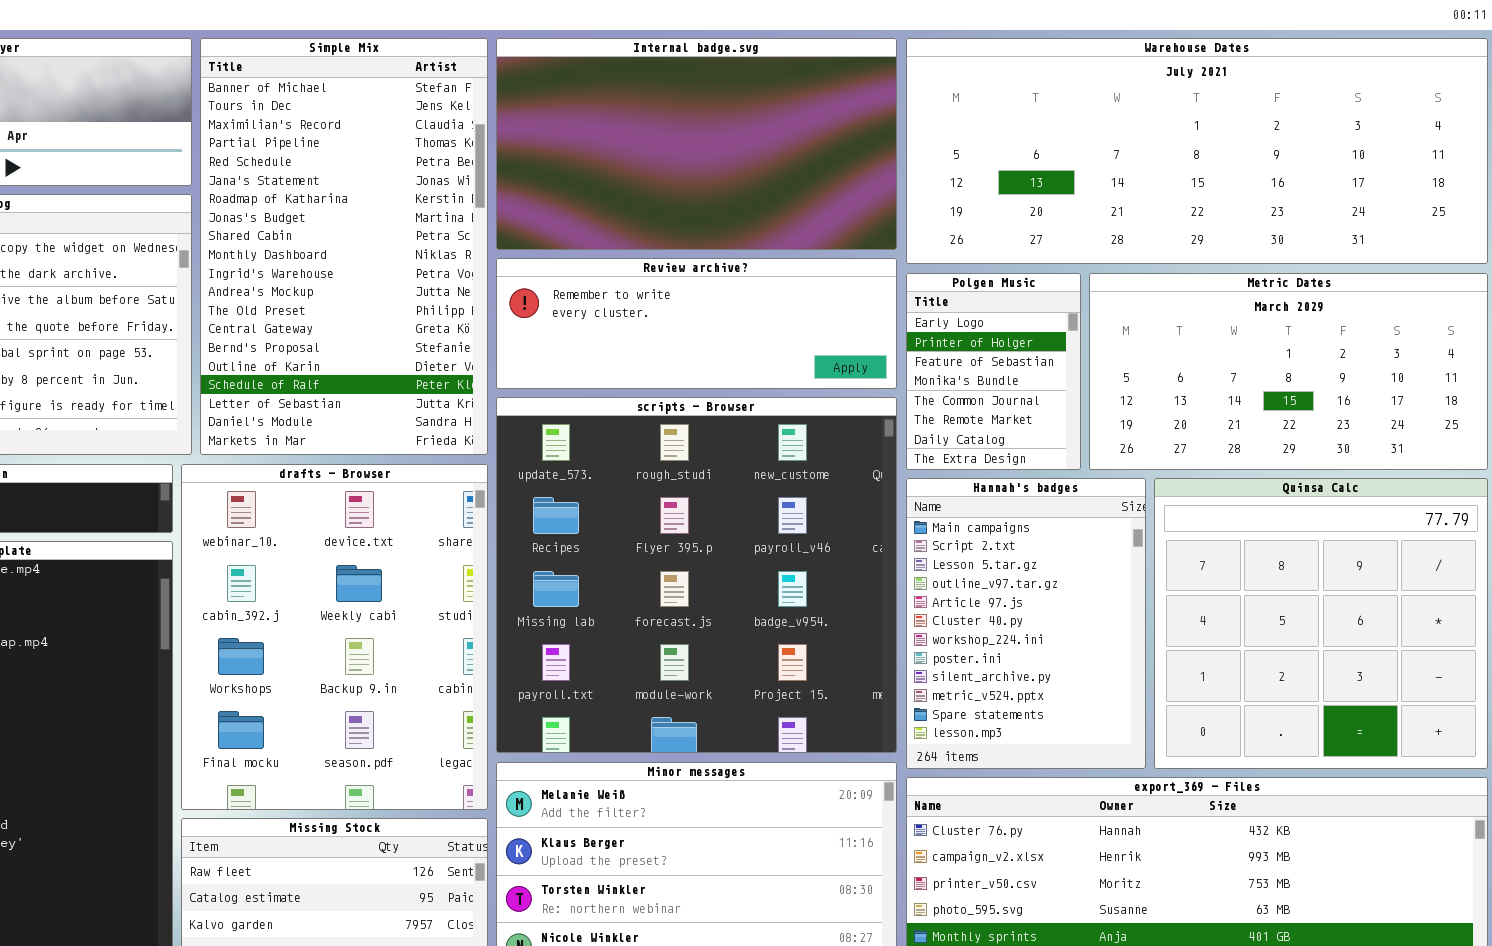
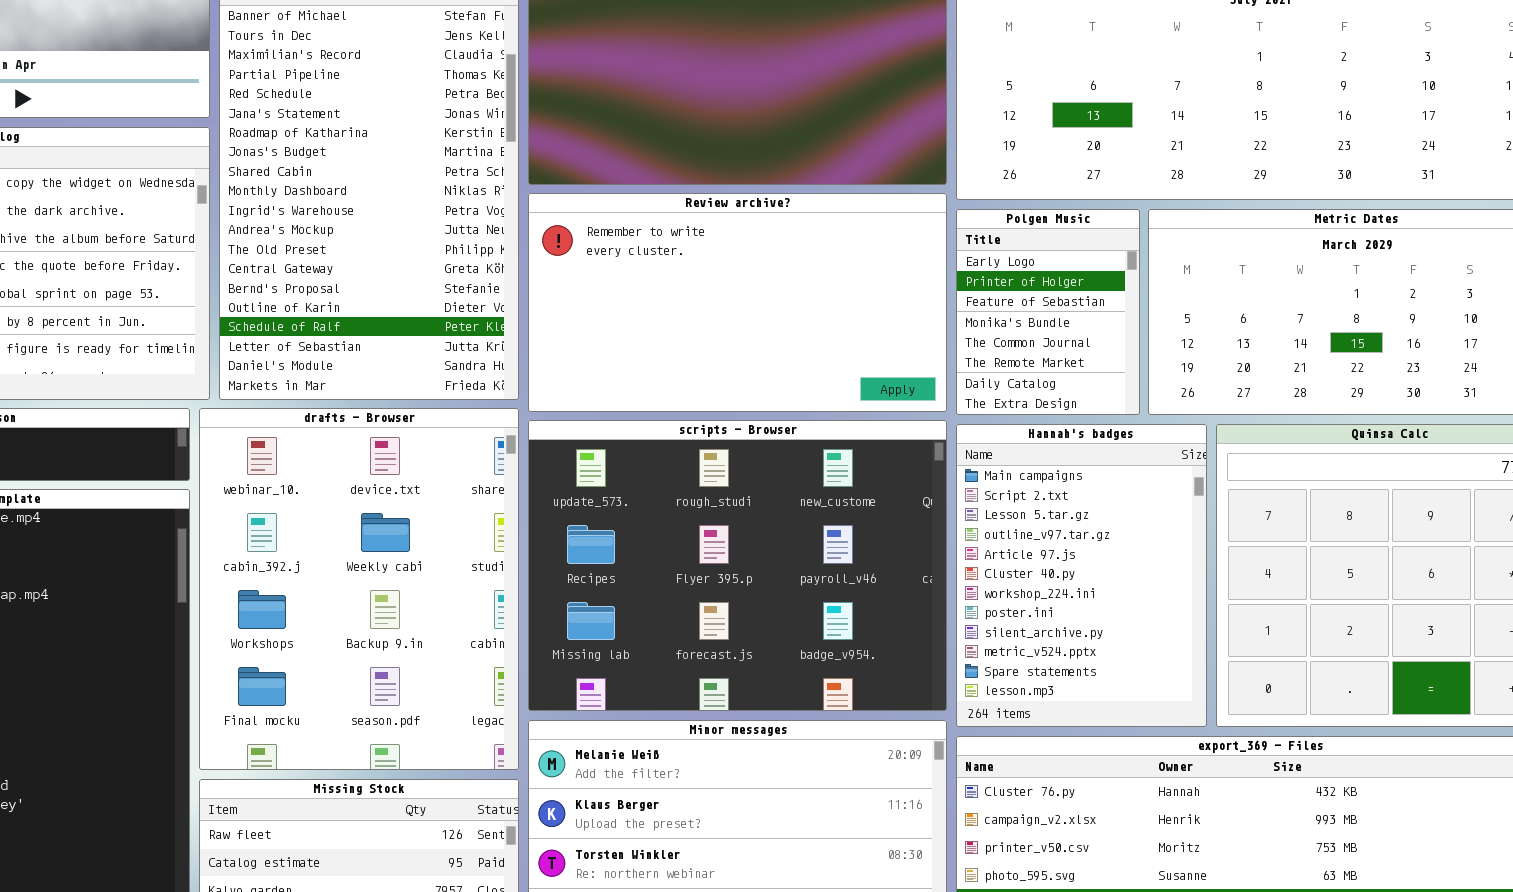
Review archive?: [496,258,897,389] -> [528,193,947,412], resized
scripts - Browser: [496,397,897,753] -> [528,420,947,711], resized

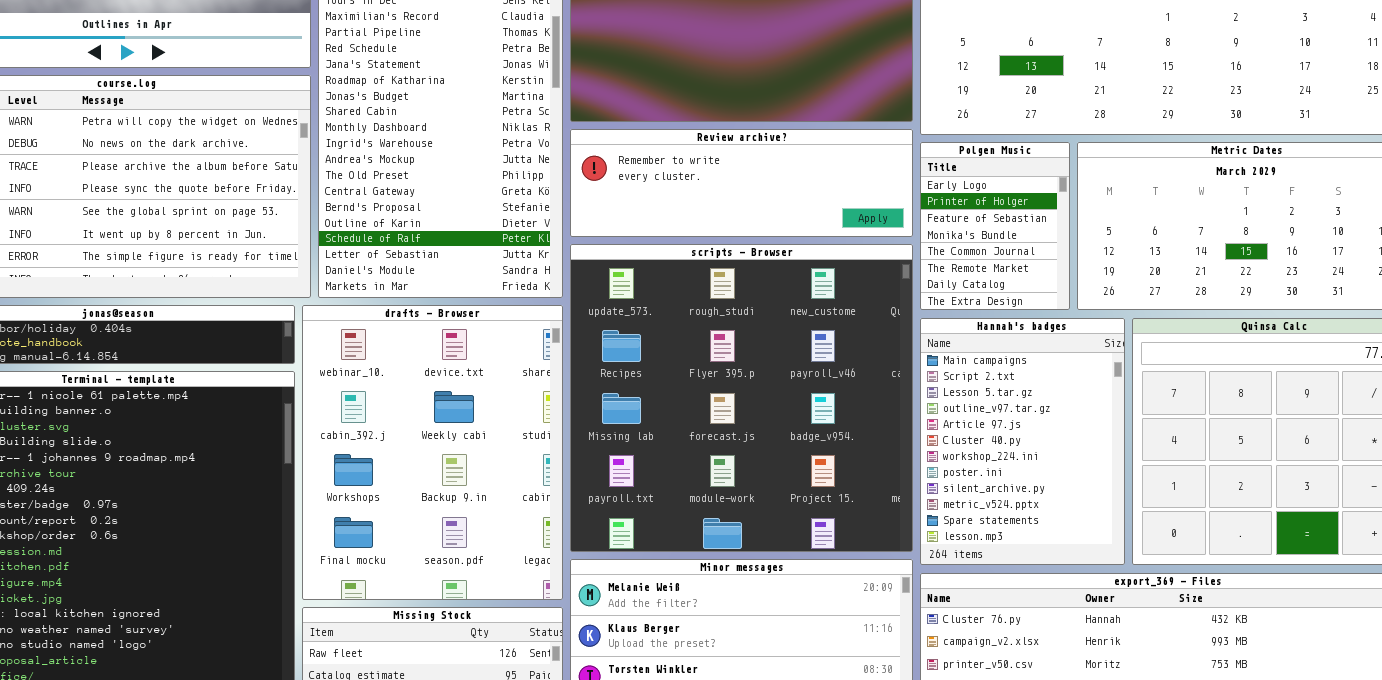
Review archive?: [528,193,947,412] -> [570,129,913,237], resized
scripts - Browser: [528,420,947,711] -> [570,244,913,552], resized

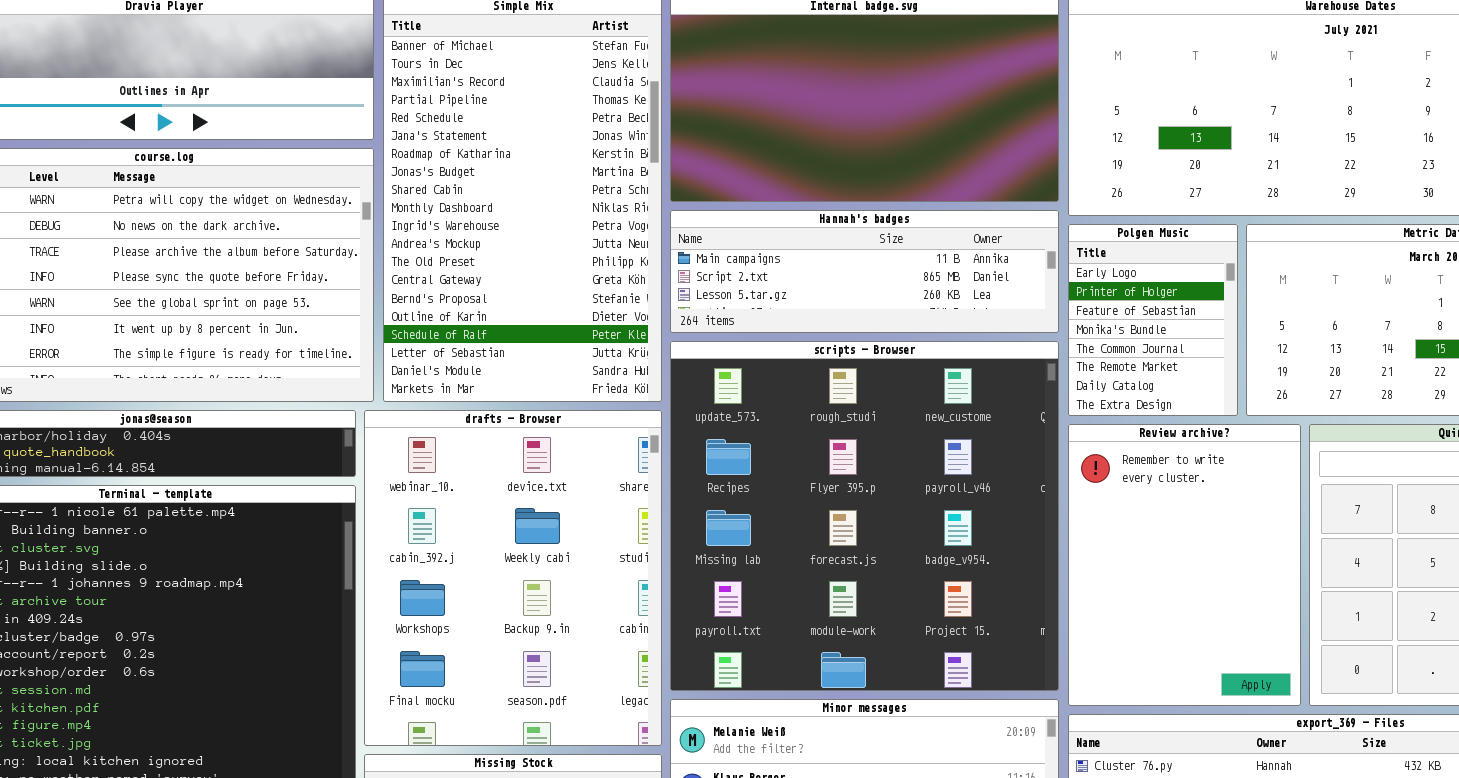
Review archive?: [570,129,913,237] -> [1068,424,1301,706], moved, resized
Hannah's badges: [920,318,1125,565] -> [670,210,1059,333], moved, resized

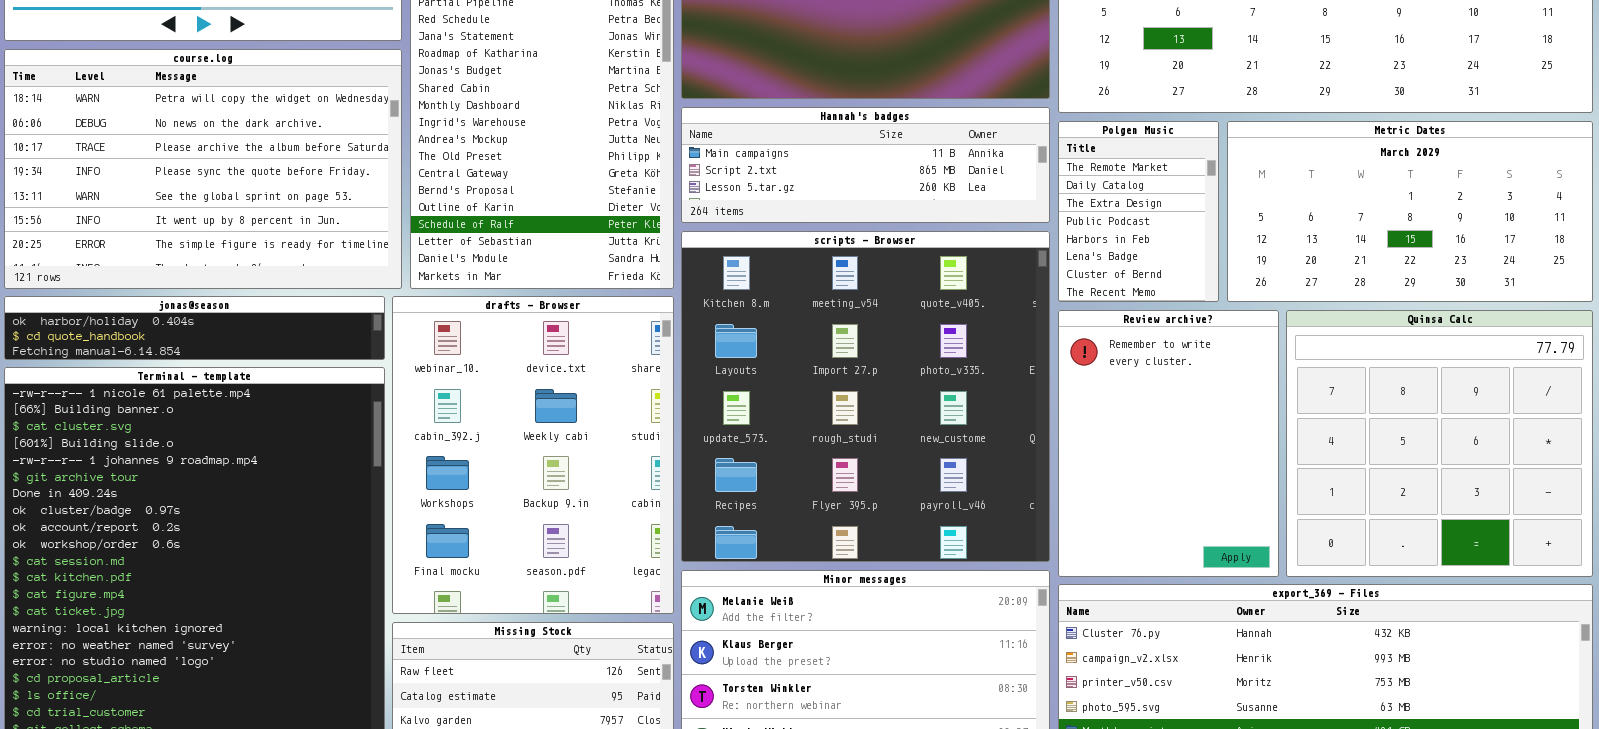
Polgen Music: [1068,224,1238,416] -> [1058,121,1219,302], scrolled down 5 rows
scripts - Browser: [670,341,1059,691] -> [681,231,1050,562], scrolled up 2 rows

